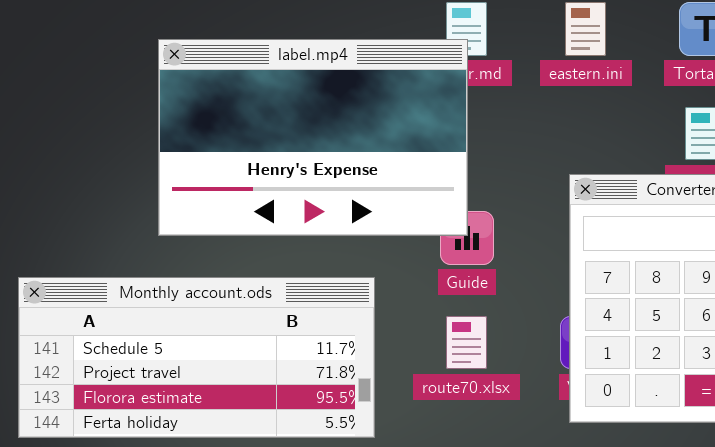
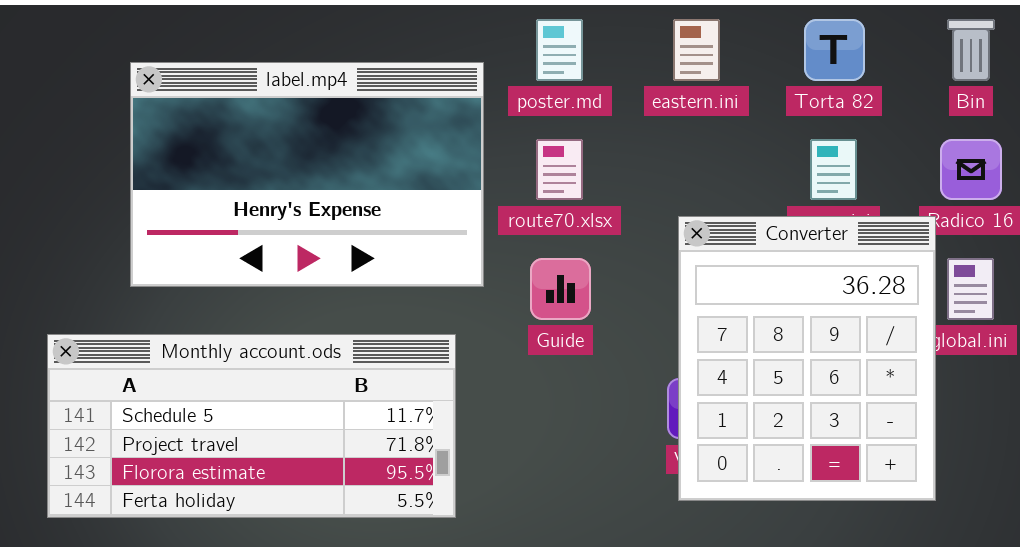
label.mp4: [158,39,468,236] -> [130,62,484,287], moved
route70.xlsx: [446,316,487,369] -> [536,139,583,200], moved

